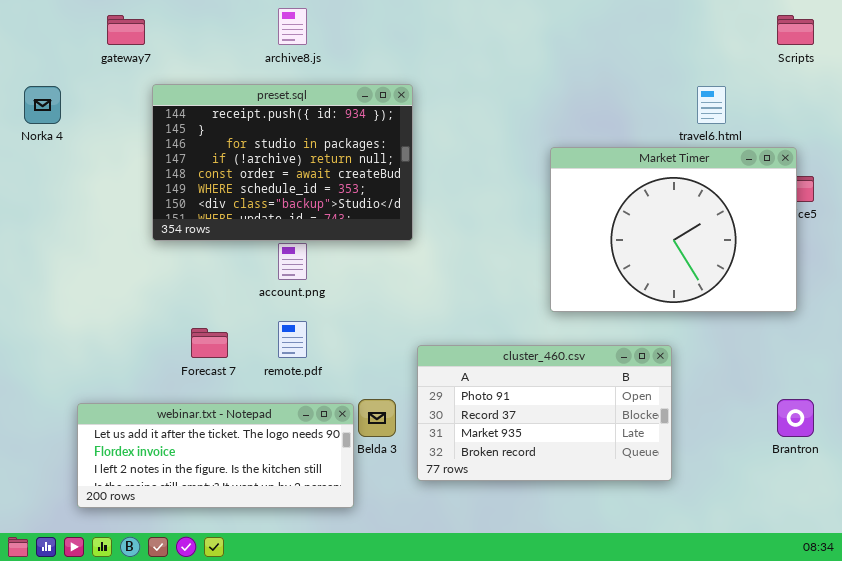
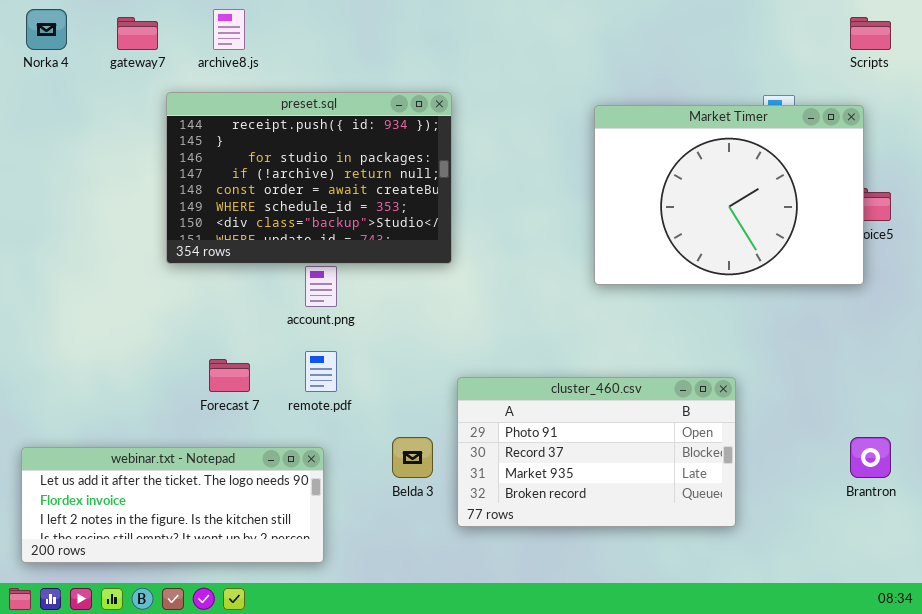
archive8.js: [278,8,307,45] -> [213,9,245,50], moved
Norka 4: [24,86,61,124] -> [26,9,67,50], moved
Market Timer: [550,147,797,312] -> [594,105,864,285], moved
webinar.txt - Notepad: [77,403,354,508] -> [21,447,324,563], moved

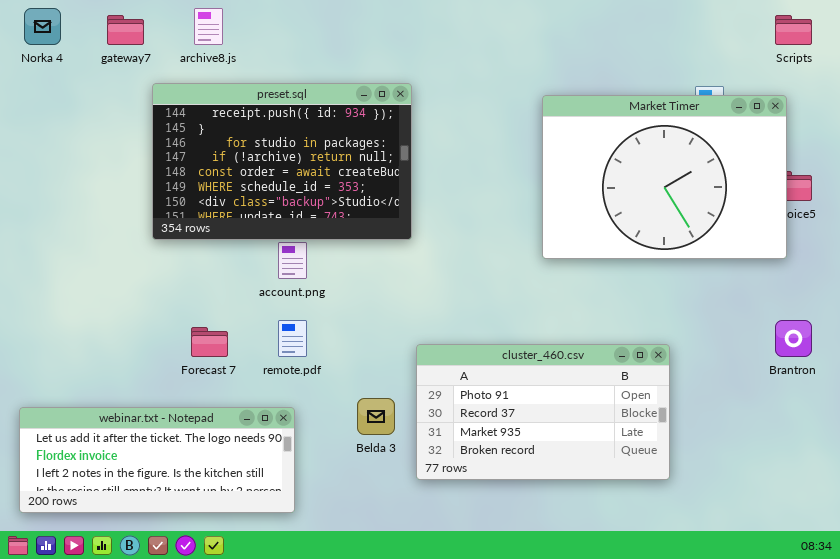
Brantron: [850,437,891,478] -> [775,320,812,357], moved

